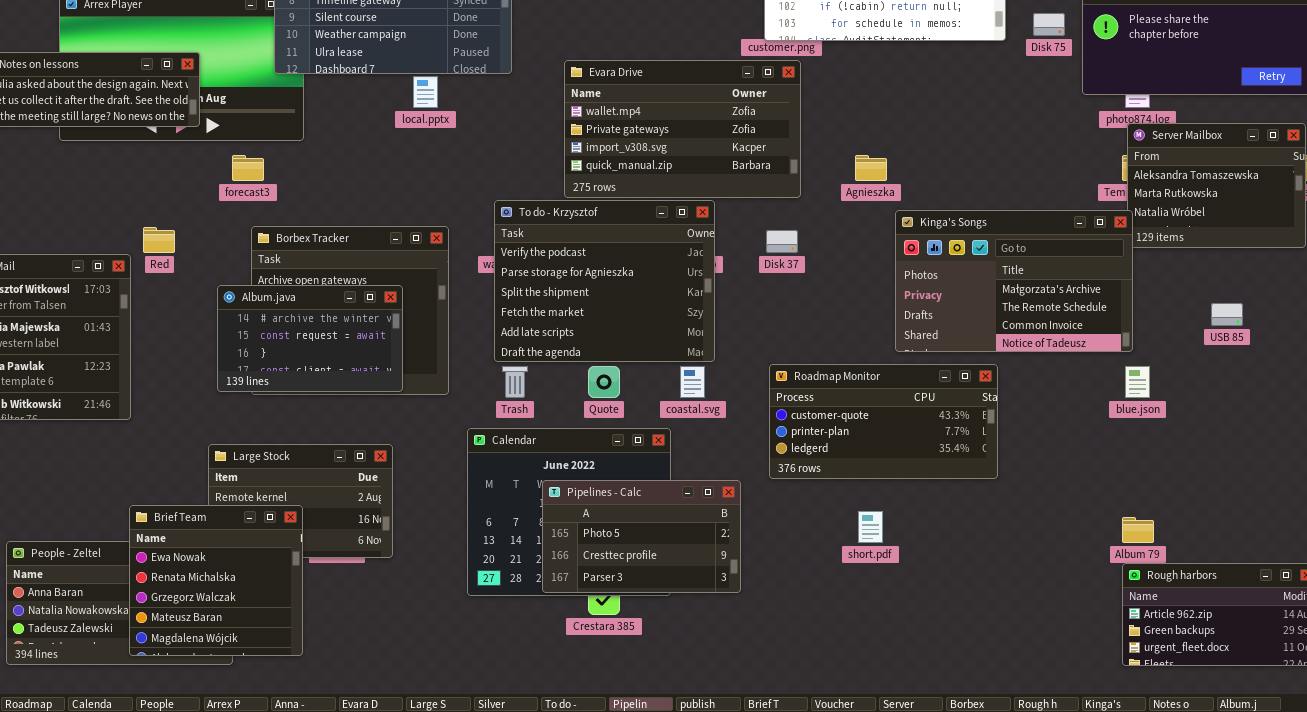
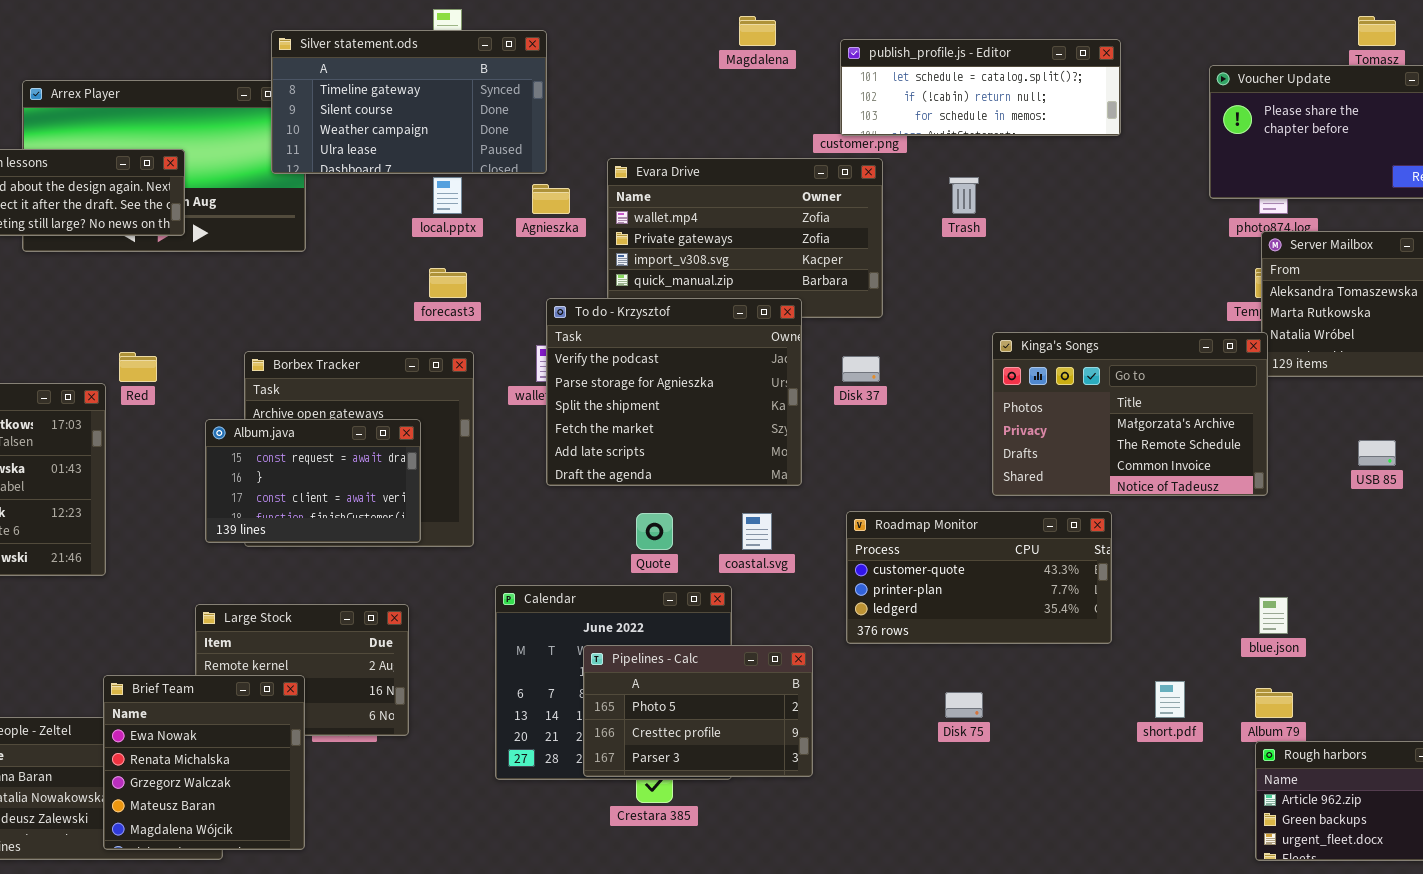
Disk 75: [1033,13,1065,36] -> [945,692,983,718], moved
forecast3: [232,155,264,181] -> [429,268,467,298], moved
Agnieszka: [855,155,887,181] -> [532,184,570,214], moved
To do - Krzysztof: [494,200,715,362] -> [546,298,802,486], moved
Album.java: [217,285,403,392] -> [205,419,421,543], scrolled down 1 row
Trash: [502,366,528,398] -> [949,177,979,214], moved
blue.json: [1125,366,1150,398] -> [1259,597,1288,634], moved
short.pdf: [858,511,883,543] -> [1155,681,1185,718], moved

